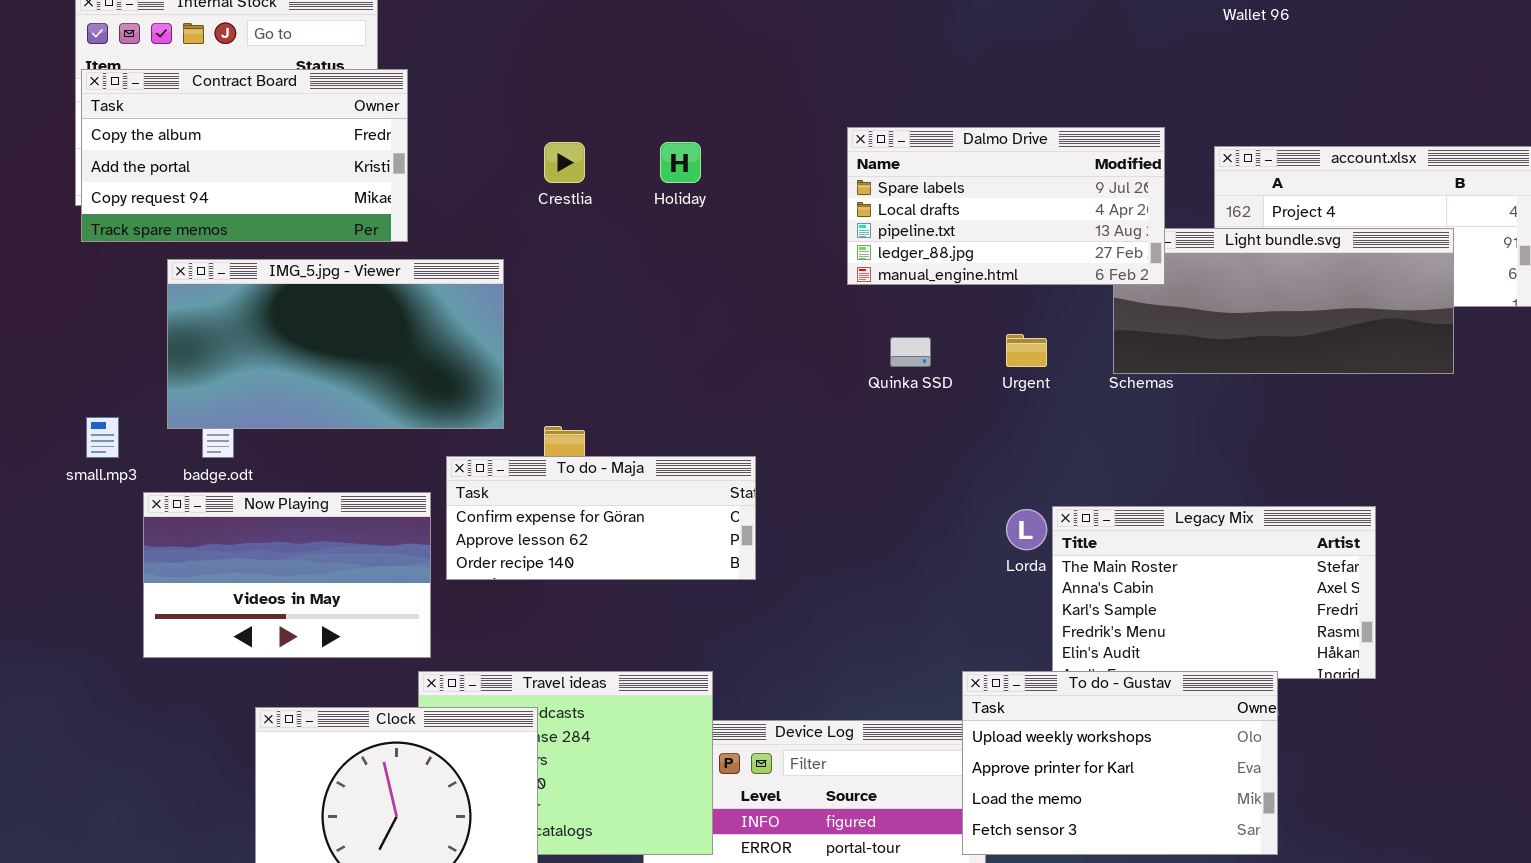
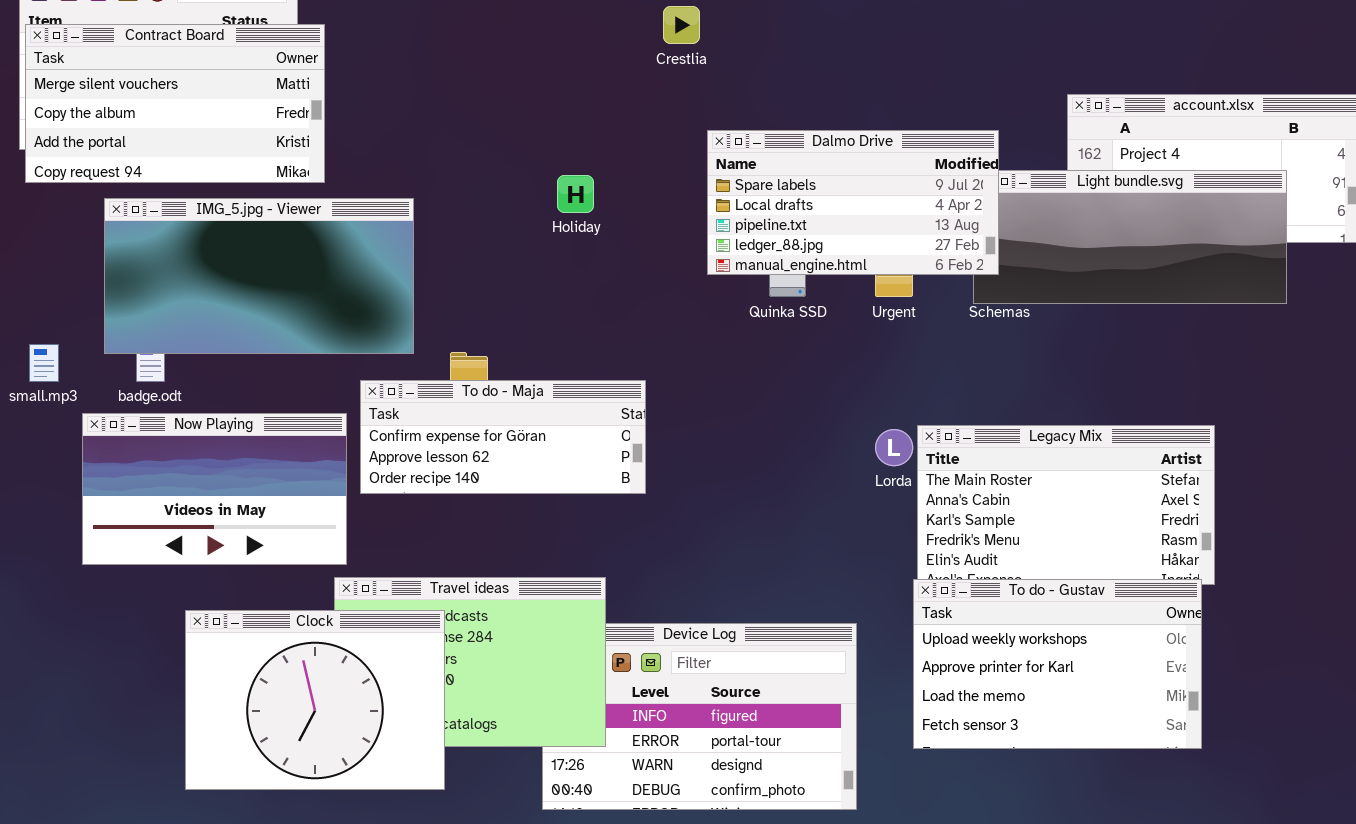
Contract Board: [81,69,408,242] -> [25,24,325,183], scrolled up 1 row
Dalmo Drive: [847,127,1165,285] -> [707,130,999,275], moved
Crestlia: [544,142,585,183] -> [663,6,700,44], moved
Holiday: [660,142,701,183] -> [557,175,594,213], moved
To do - Gustav: [962,671,1278,855] -> [913,579,1202,749], moved

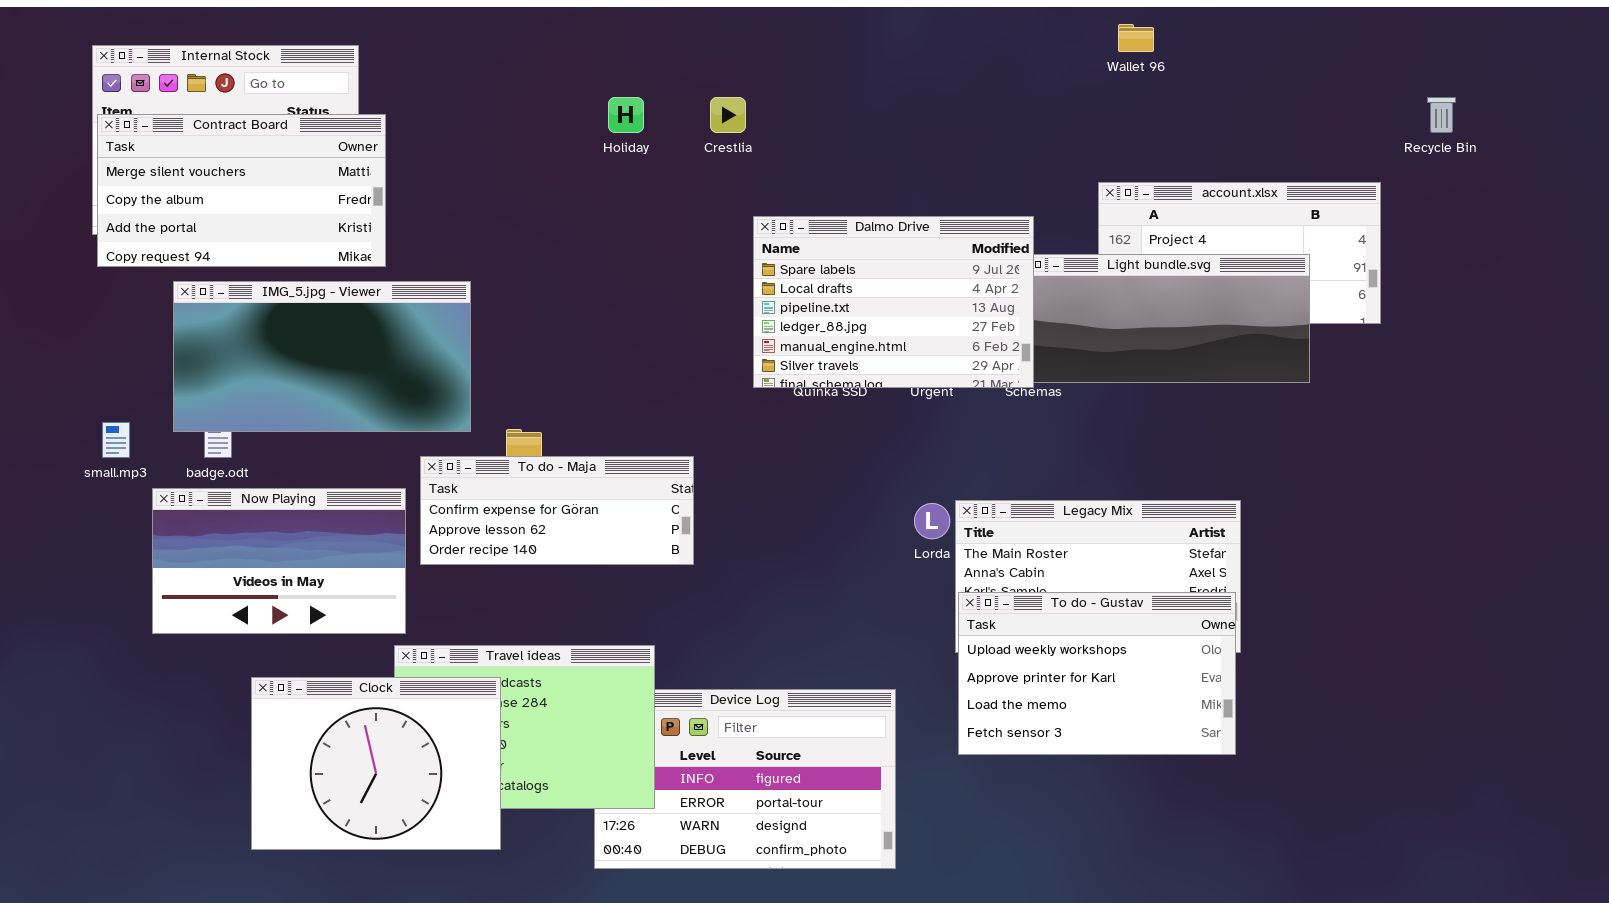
Dalmo Drive: [707,130,999,275] -> [753,216,1034,388], resized
Holiday: [557,175,594,213] -> [608,97,644,133], moved
To do - Gustav: [913,579,1202,749] -> [958,592,1236,755], moved

